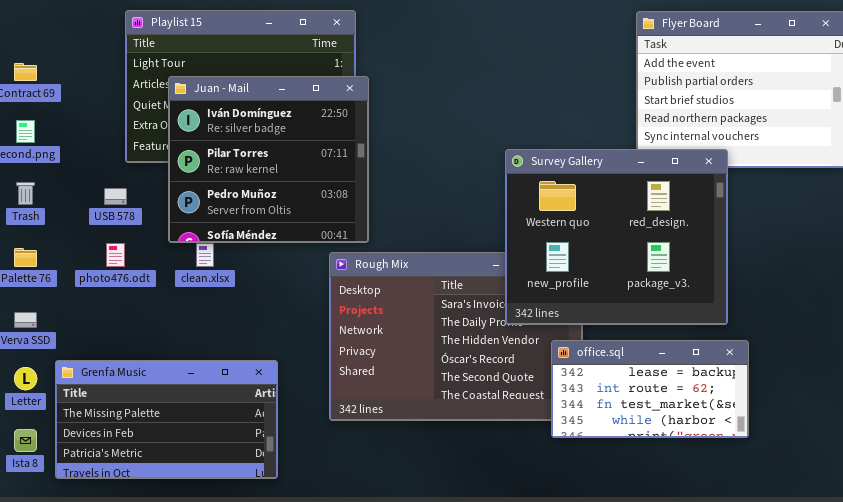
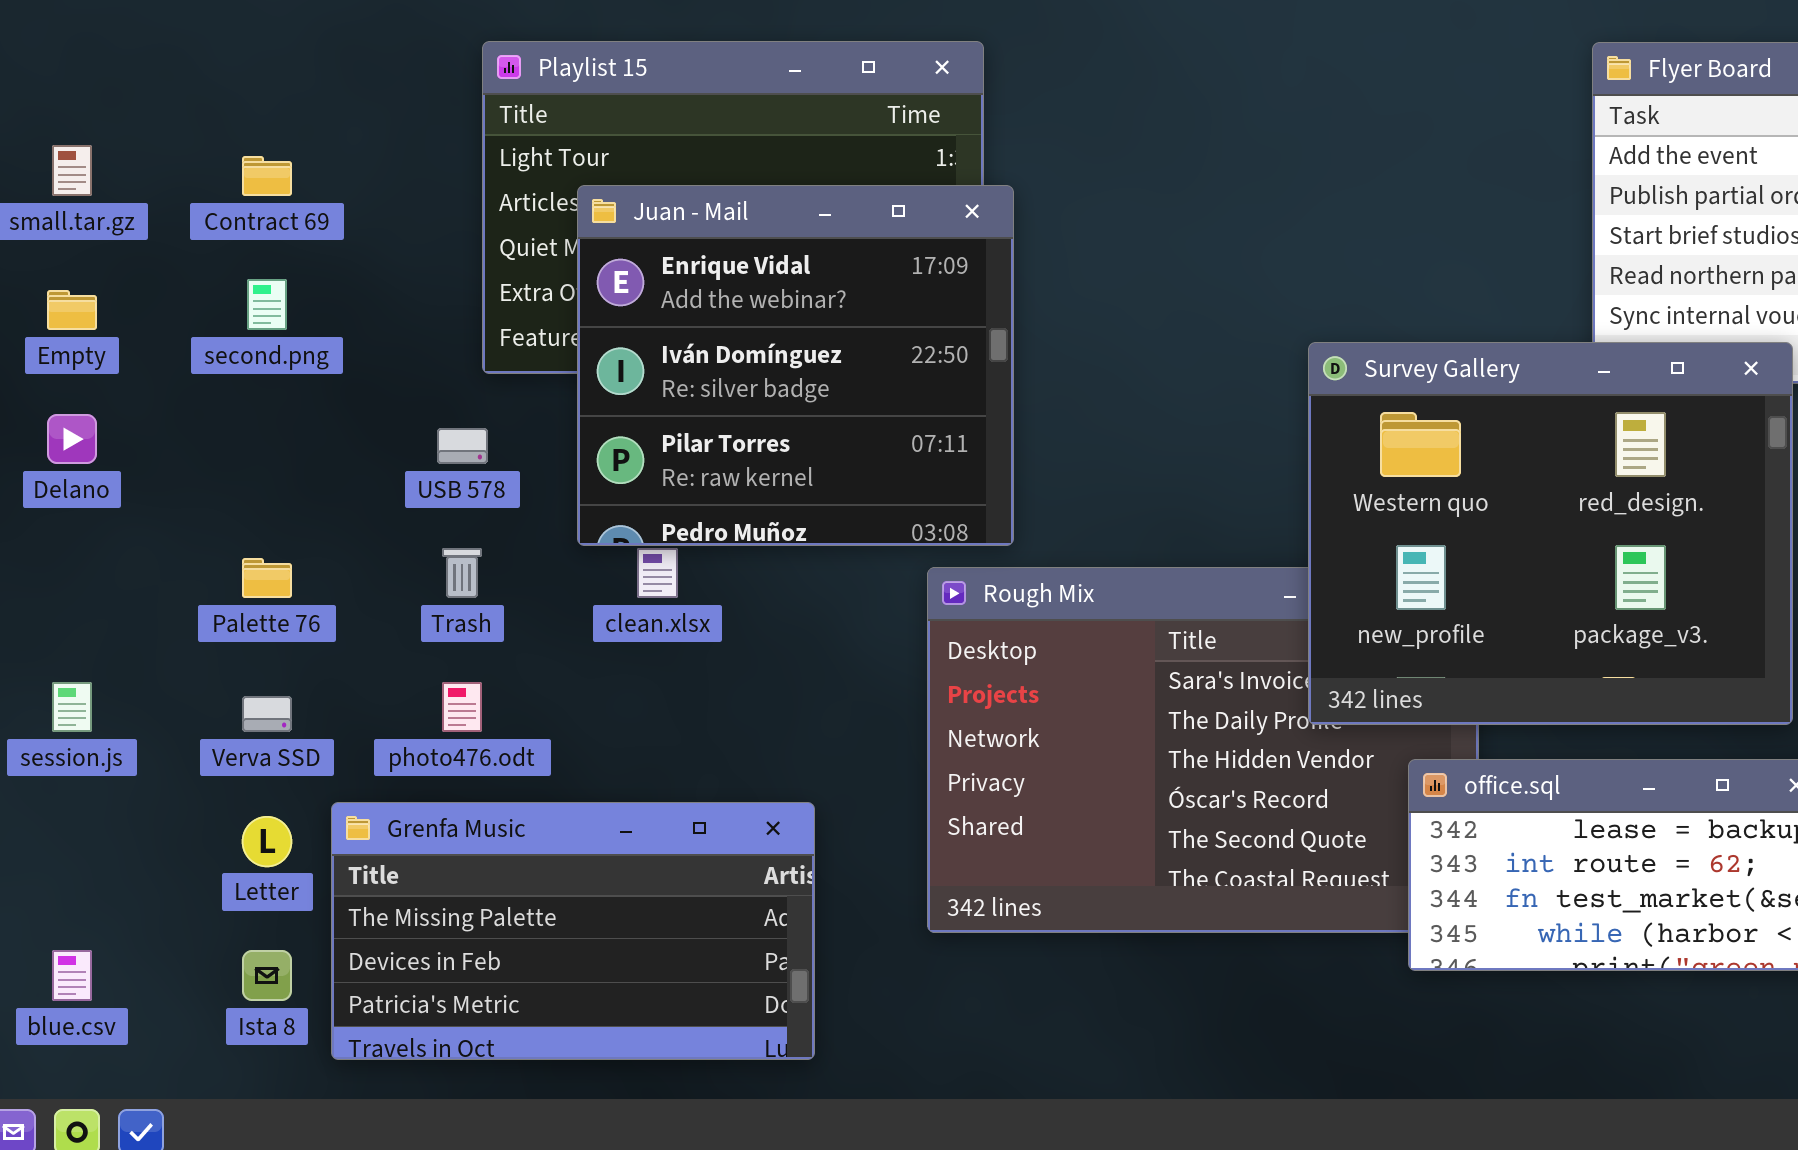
Juan - Mail: [168,76,369,243] -> [577,185,1014,546], scrolled up 1 row
Trash: [16,182,35,205] -> [442,548,482,598], moved
photo476.odt: [106,243,125,267] -> [442,682,482,732], moved

